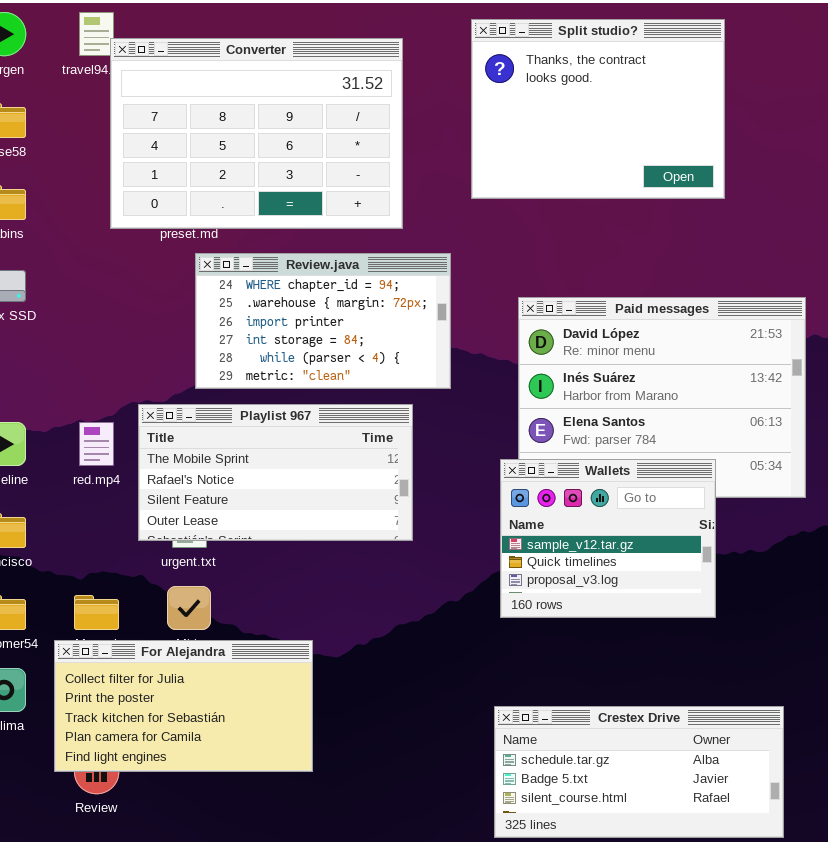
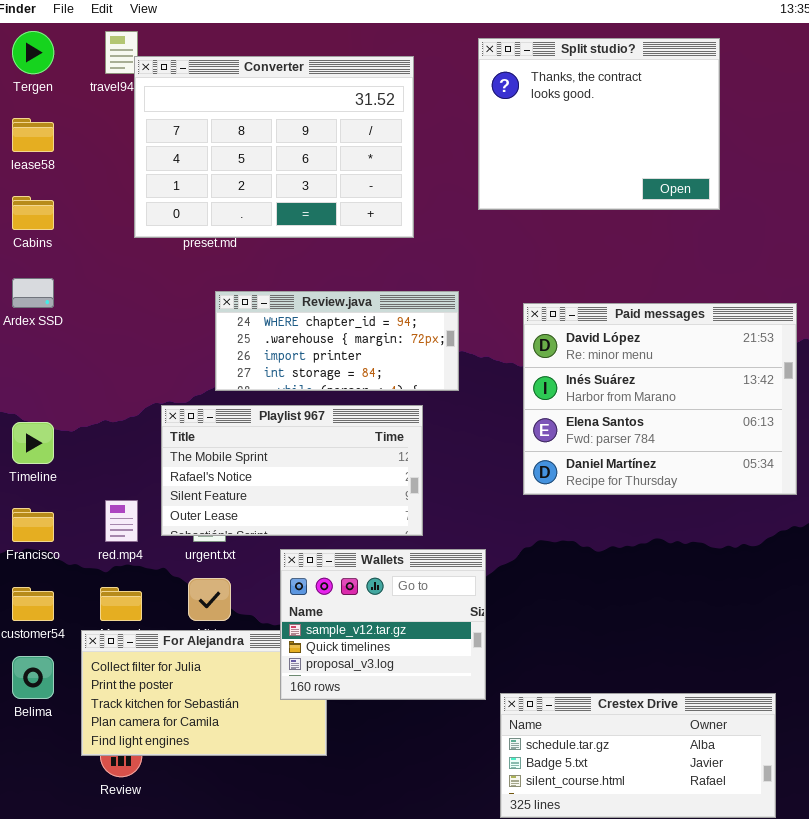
Review.java: [195,253,451,389] -> [215,291,459,391], resized
red.mp4: [79,422,114,466] -> [105,500,138,542], moved
Wallets: [500,459,716,618] -> [280,549,486,700], moved

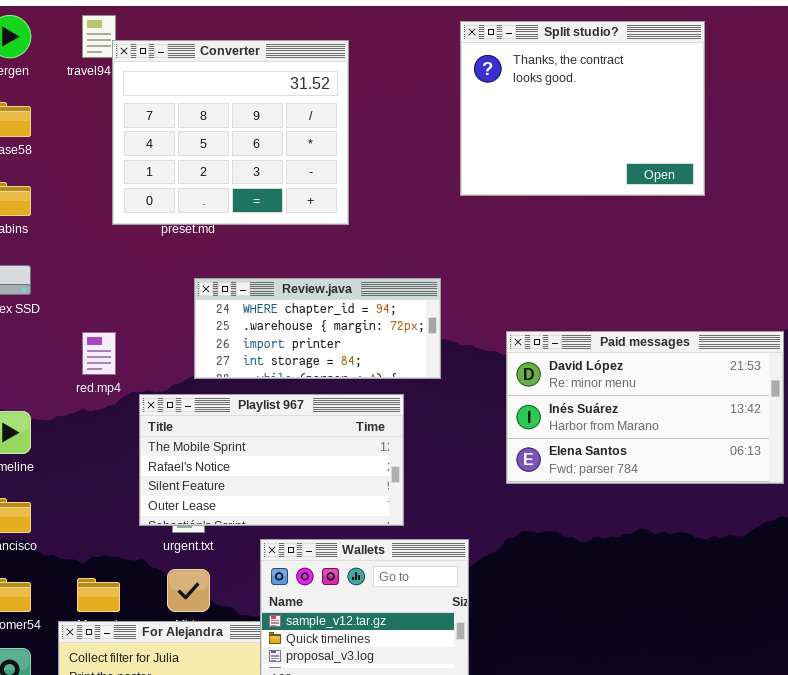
Converter: [134,56,414,238] -> [112,40,349,225], resized
Paid messages: [523,303,797,495] -> [506,331,784,484], resized
red.mp4: [105,500,138,542] -> [82,332,116,375], moved

